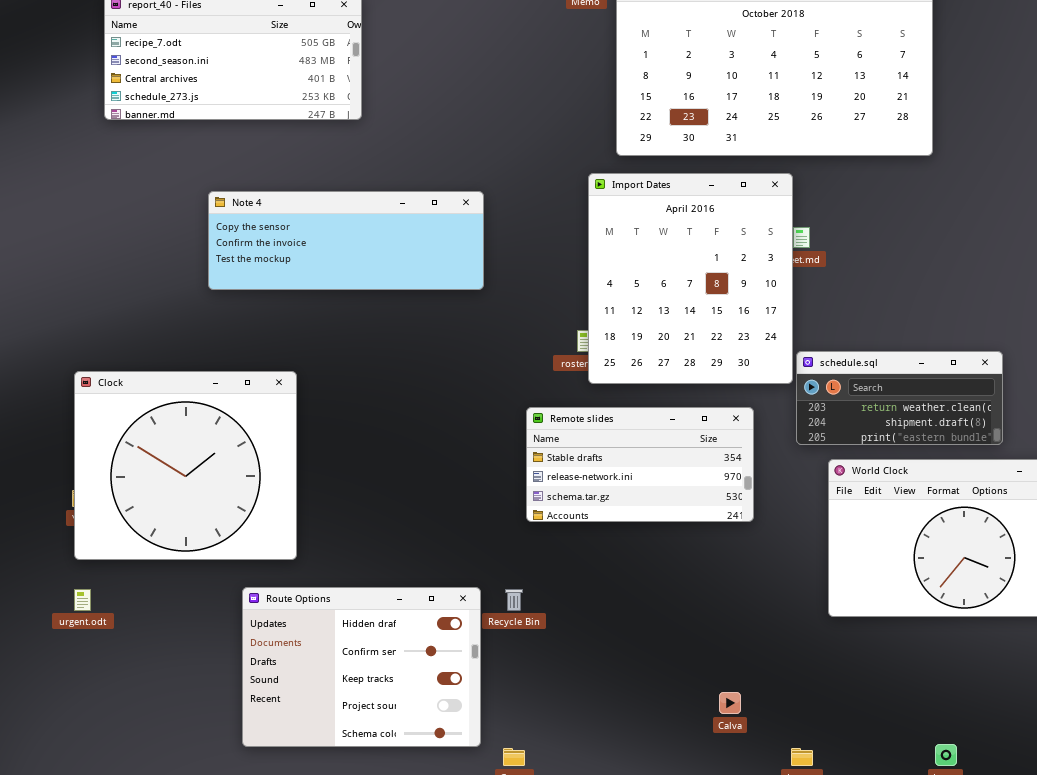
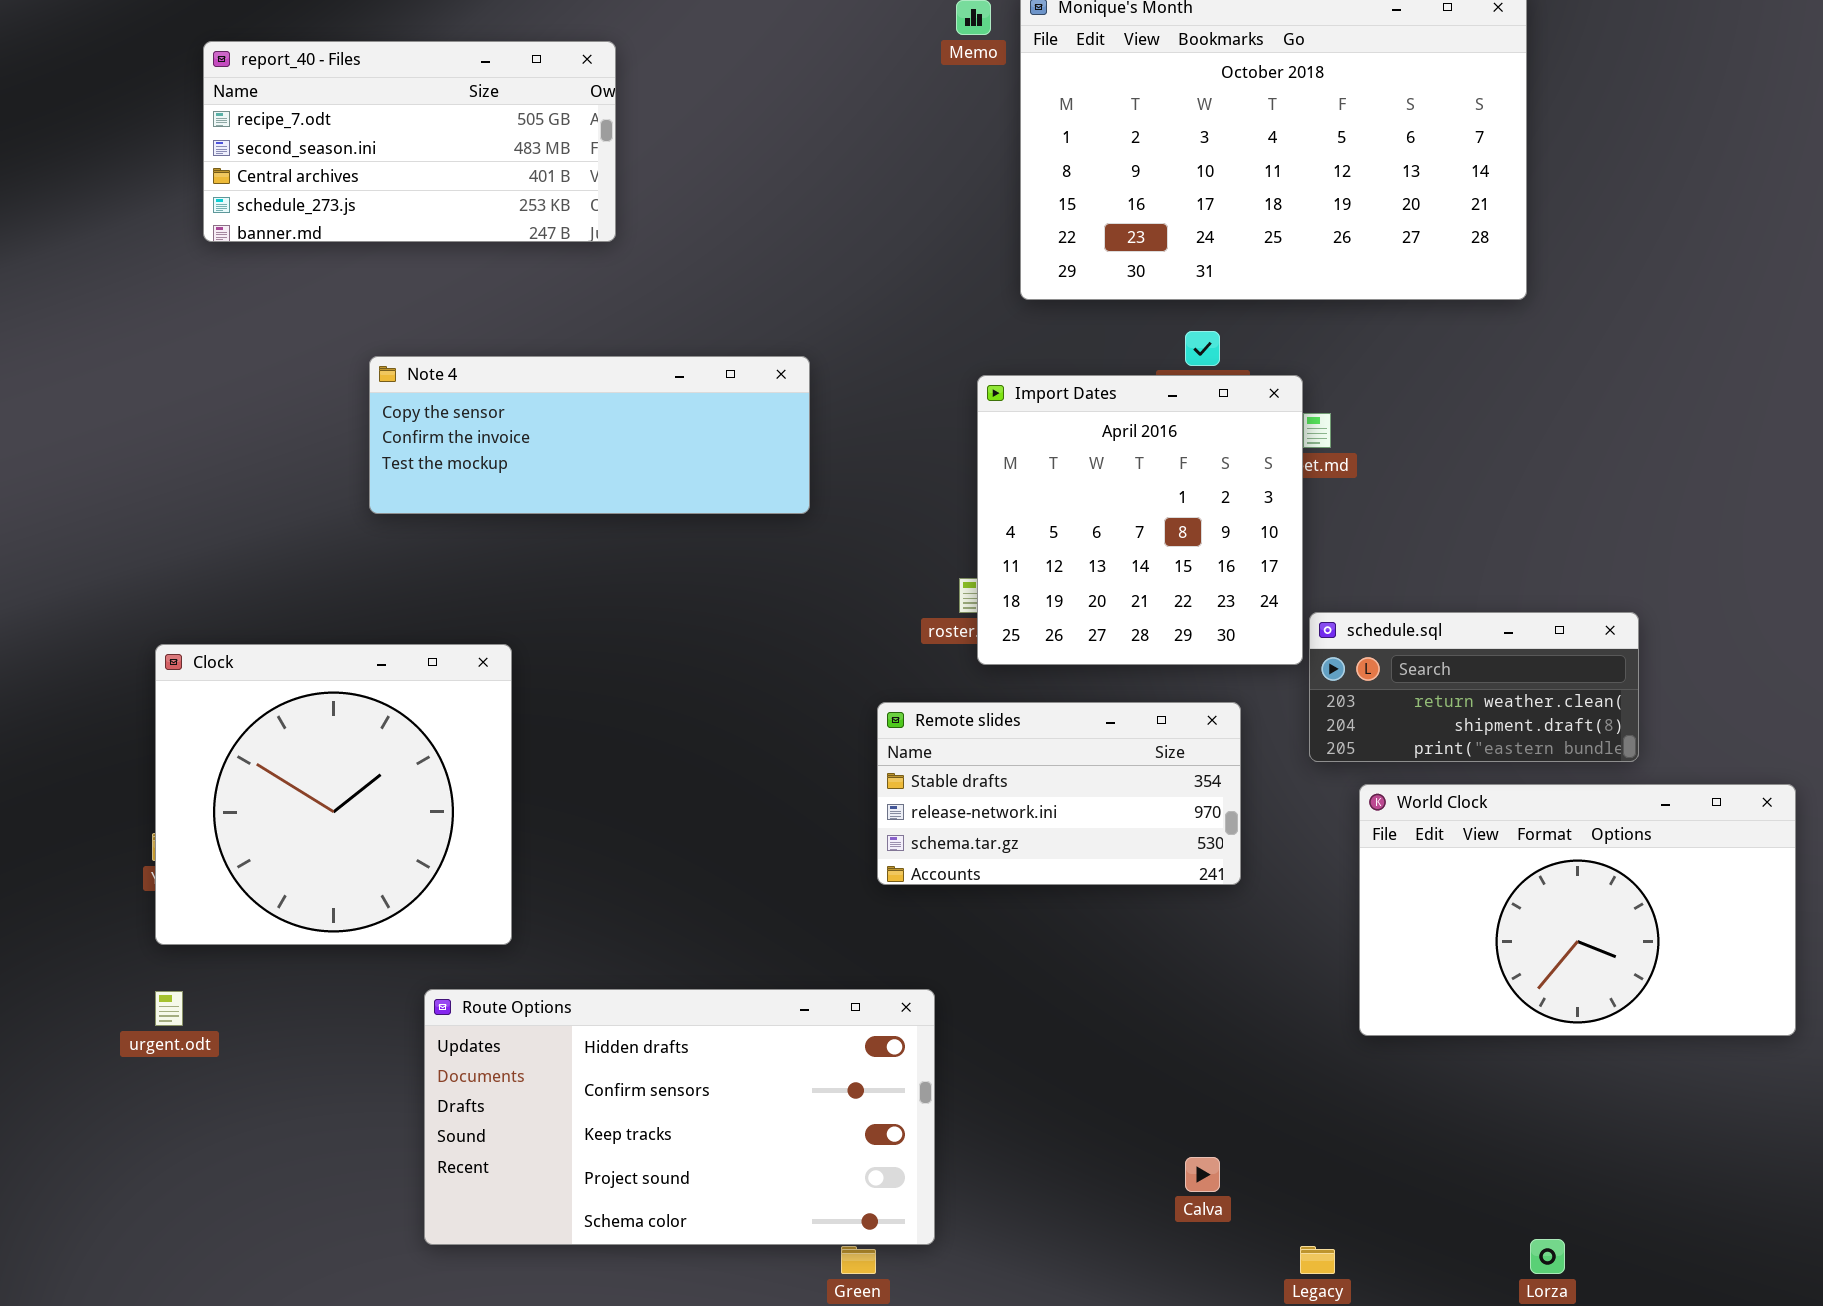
Import Dates: [588,173,793,384] -> [977,375,1303,665], resized
Route Options: [242,587,481,747] -> [424,989,935,1245], resized

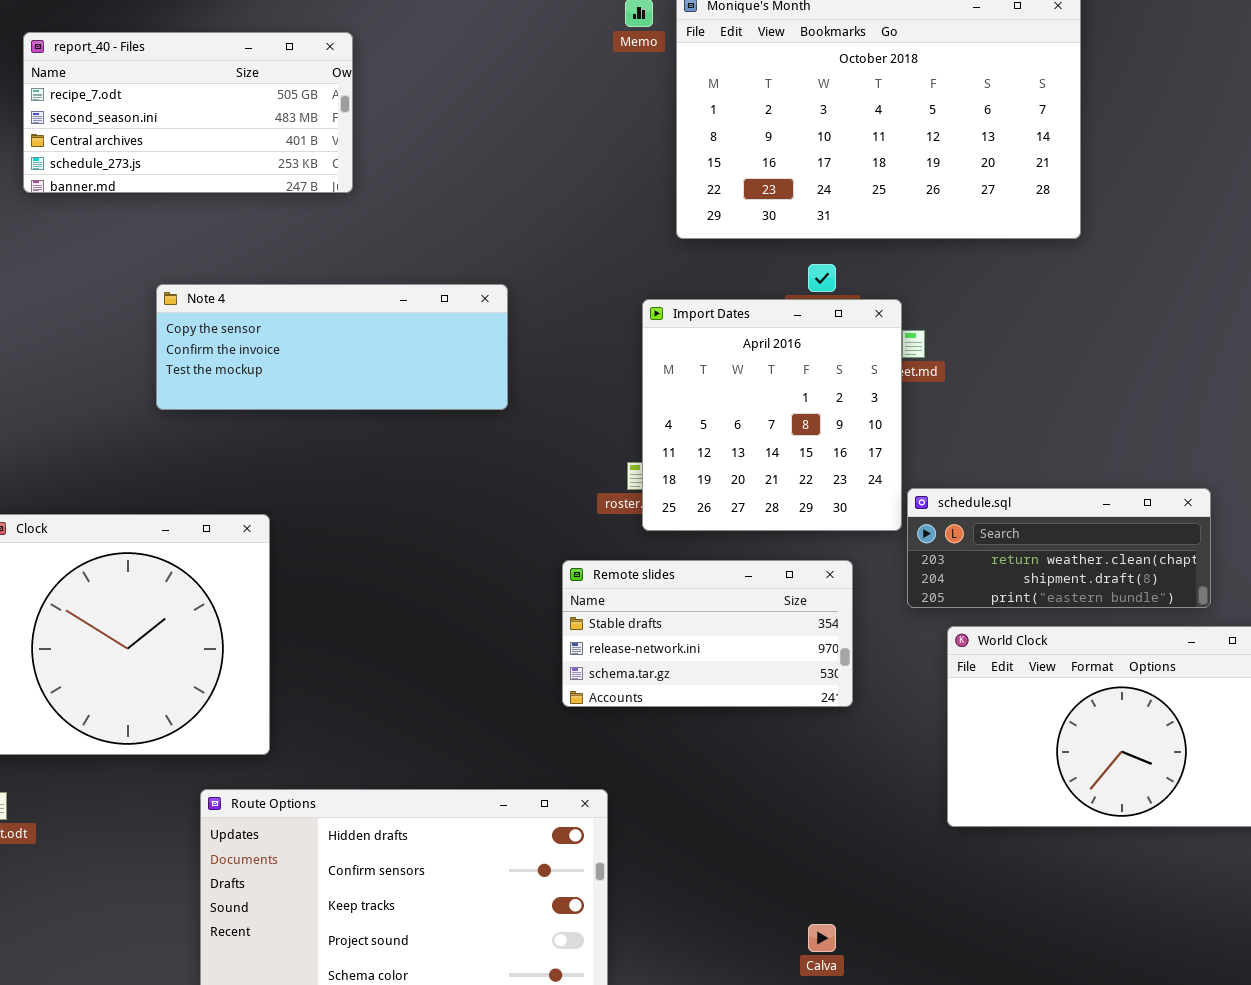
schedule.sql: [1309,612,1639,762] -> [907,488,1211,608], resized

